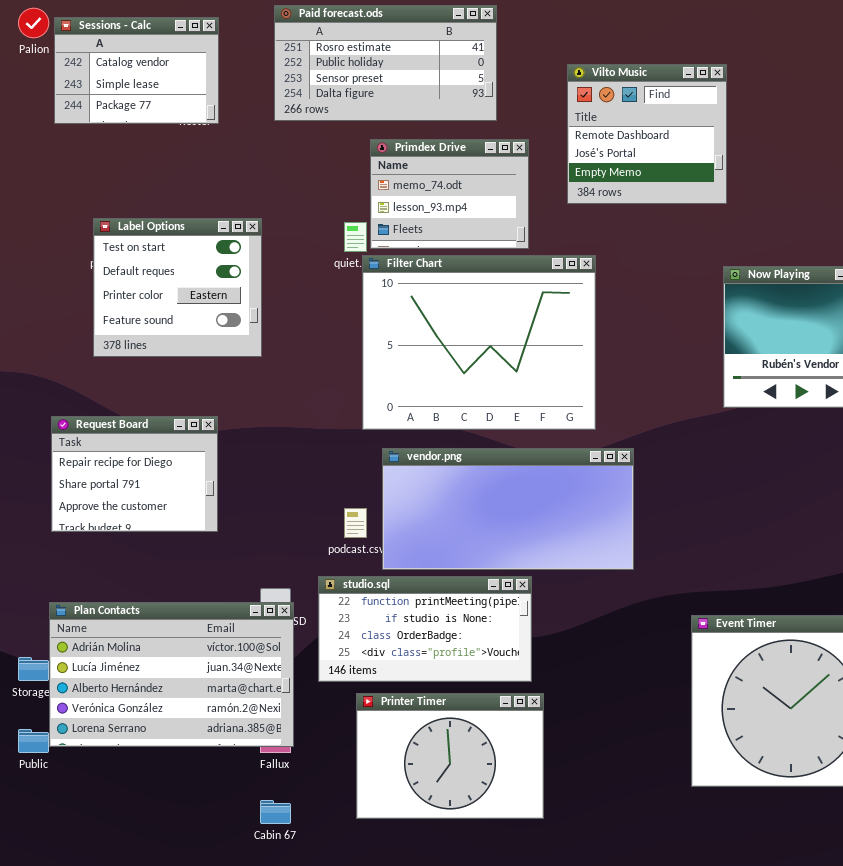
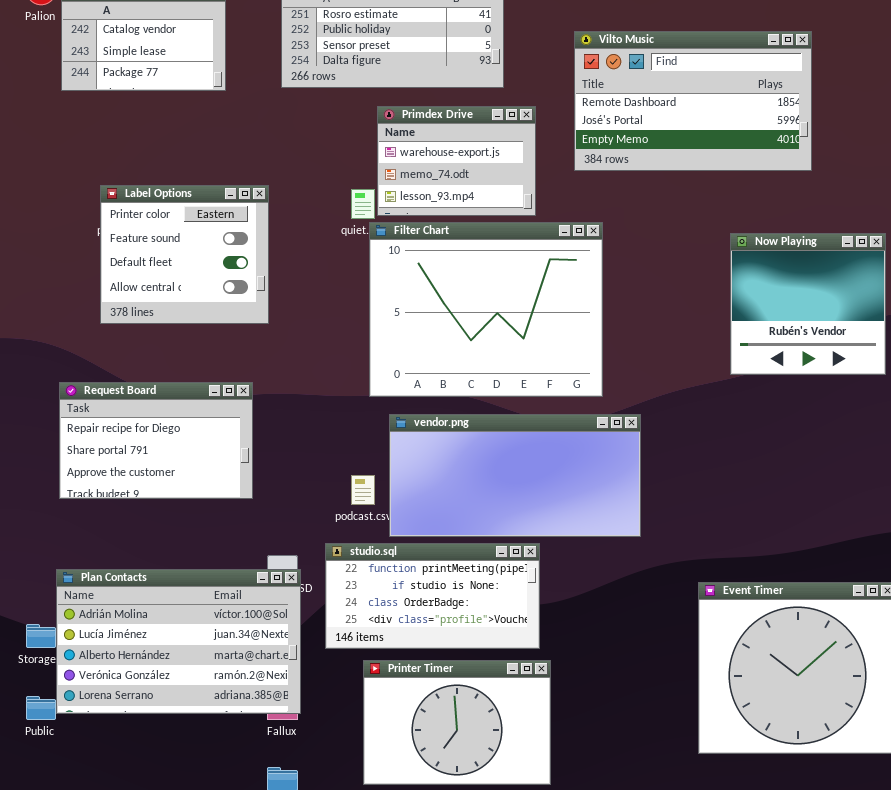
Vilto Music: [567,64,727,204] -> [574,31,812,171], resized
Primdex Drive: [370,139,529,249] -> [377,106,536,216], scrolled up 1 row
Label Options: [93,218,262,357] -> [100,185,269,324], scrolled down 2 rows
Request Board: [51,416,218,532] -> [59,382,253,499], resized

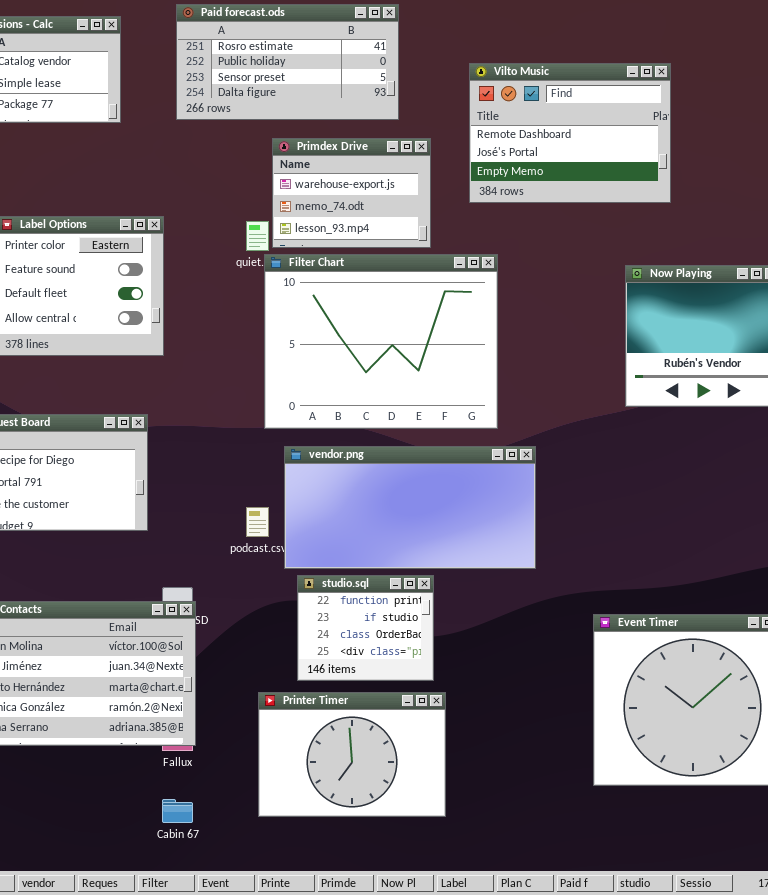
Vilto Music: [574,31,812,171] -> [469,63,671,203], resized
studio.sql: [325,543,540,649] -> [297,575,434,681], resized

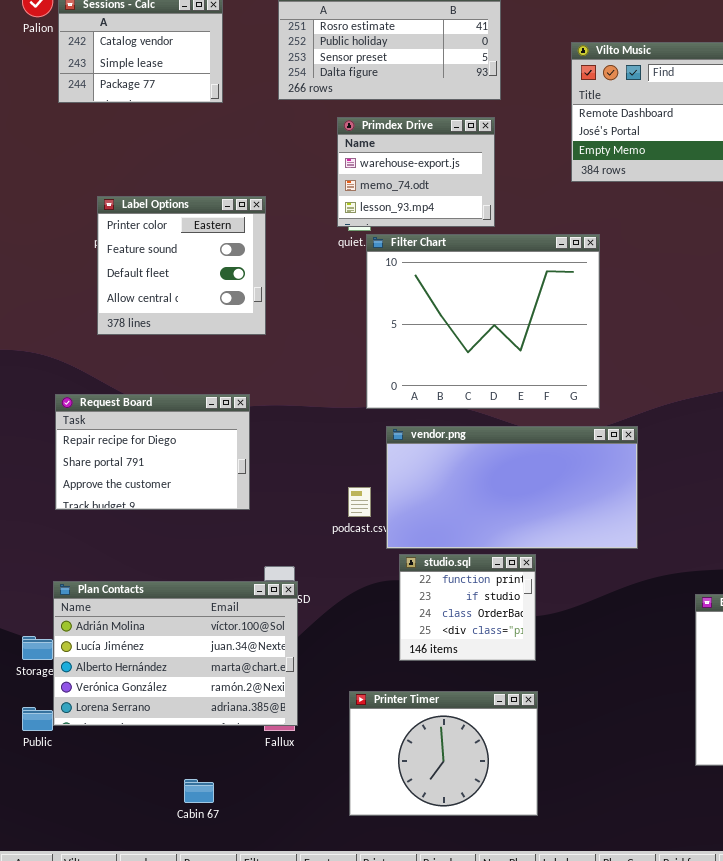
Primdex Drive: [272,138,431,248] -> [337,117,495,227], moved
Printer Timer: [258,692,446,817] -> [349,691,538,816], moved
Cabin 67: [162,799,193,823] -> [184,779,214,803], moved

